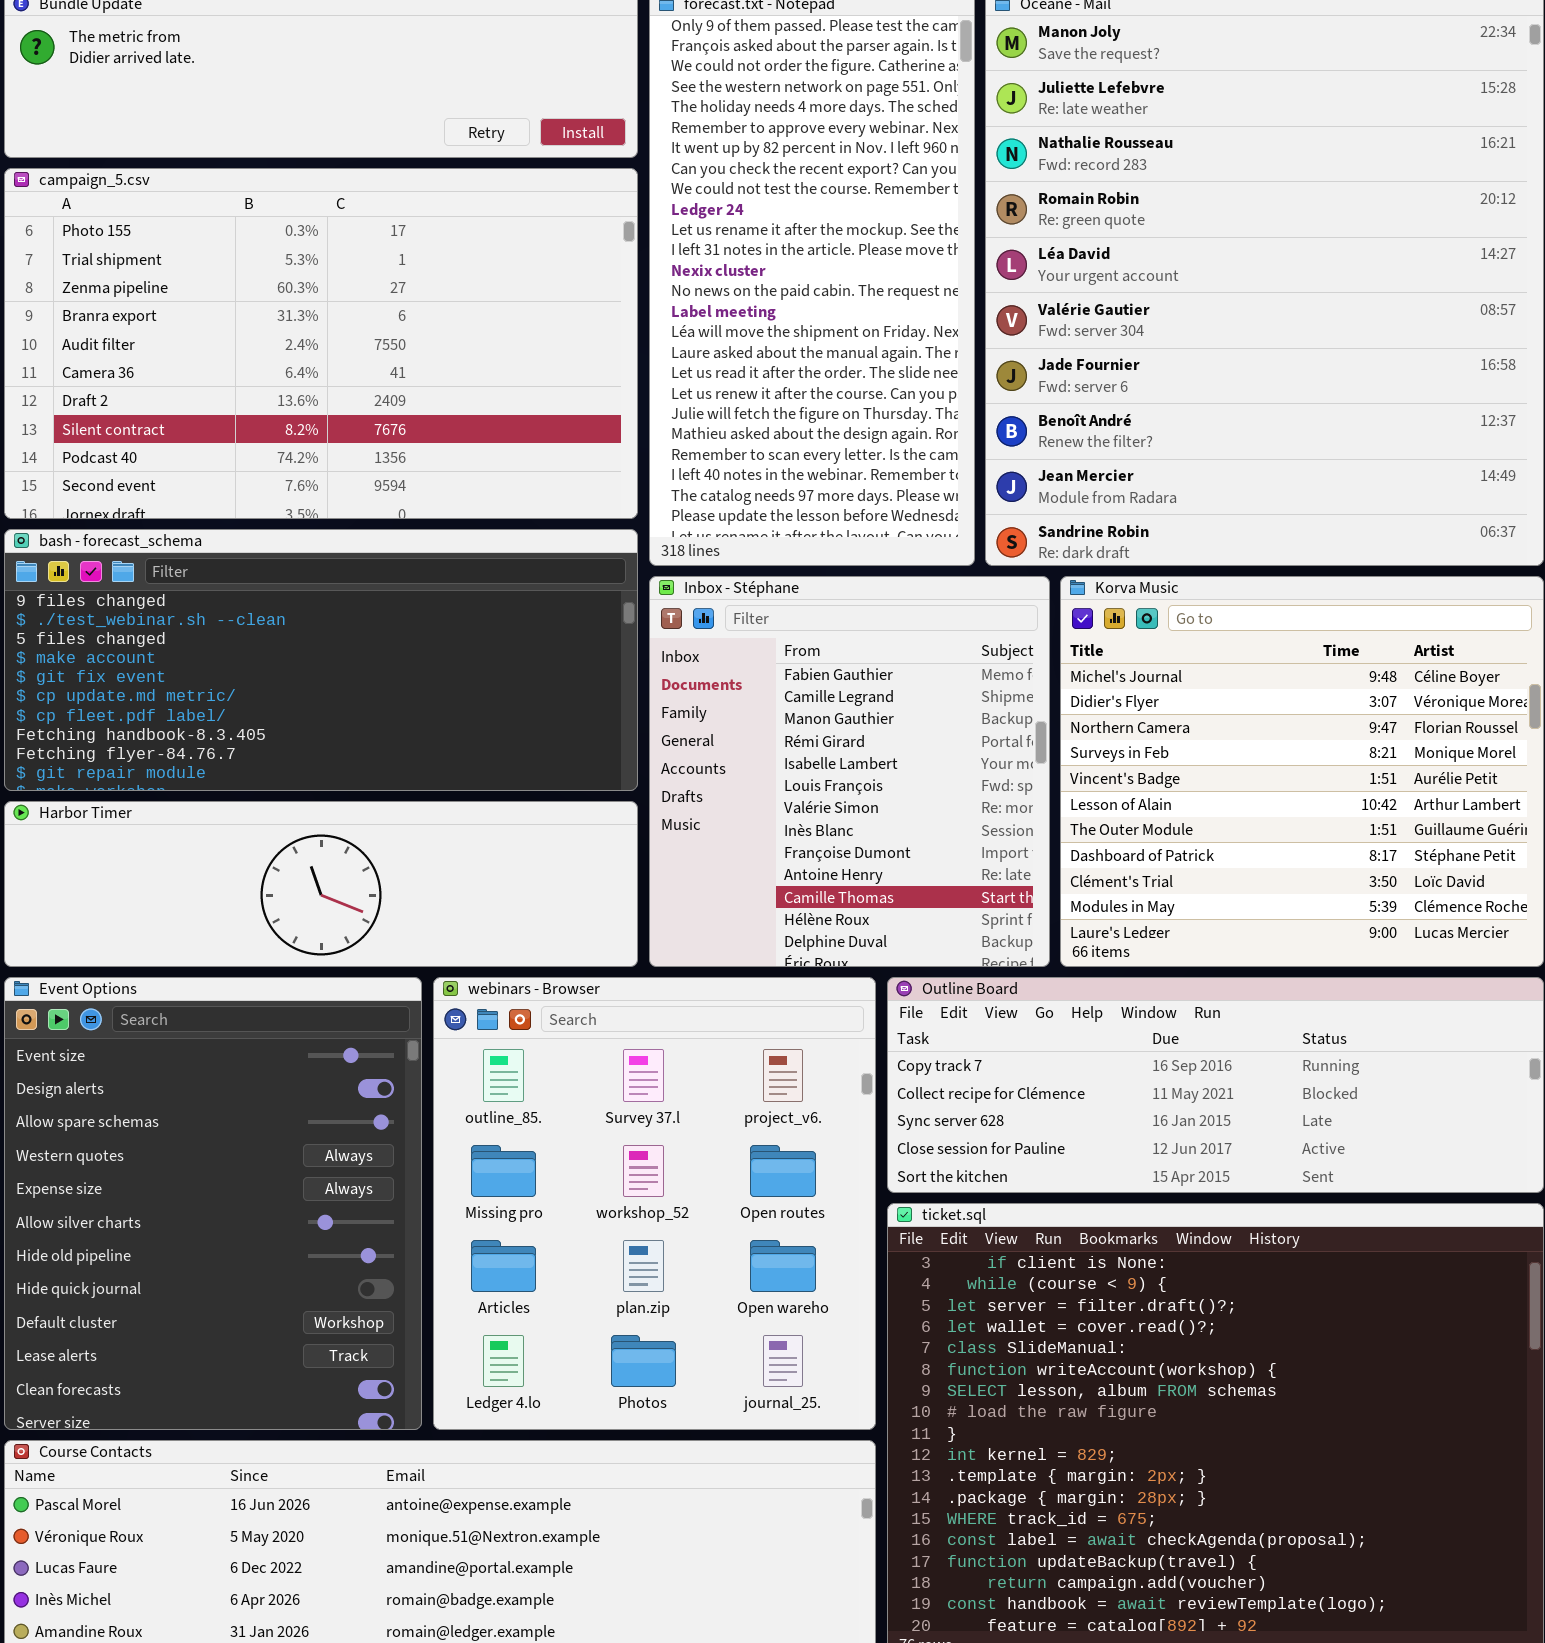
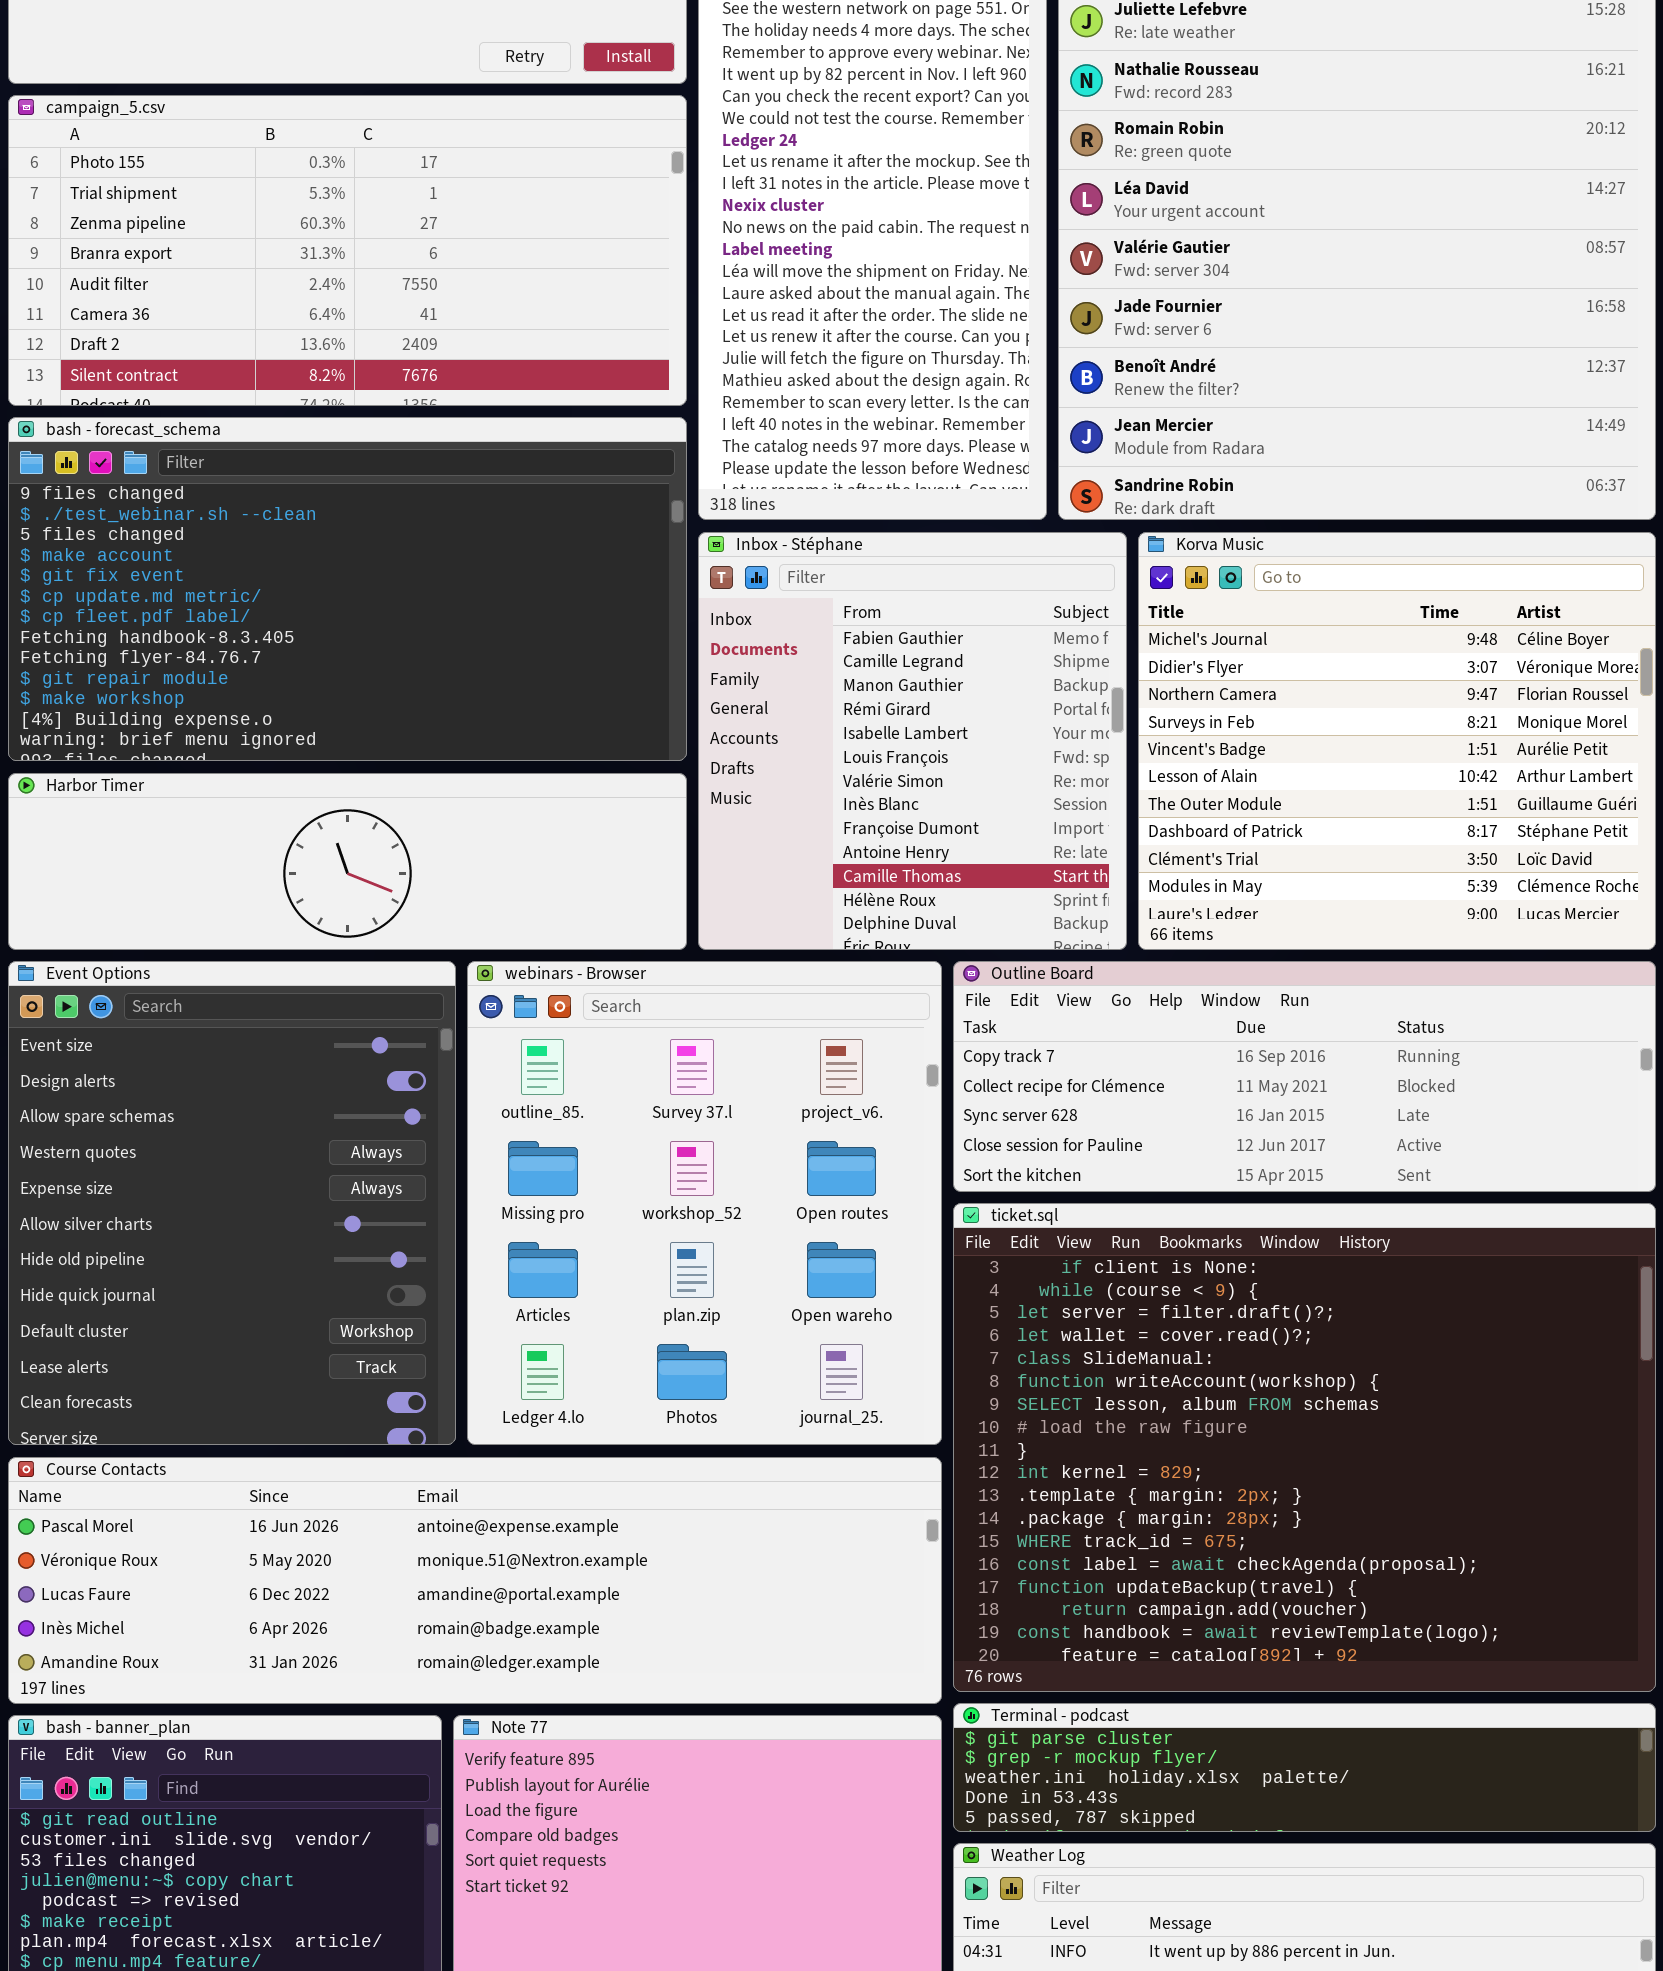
campaign_5.csv: [4,168,638,519] -> [8,95,687,406], resized
bash - forecast_schema: [4,529,638,791] -> [8,417,687,761], resized

